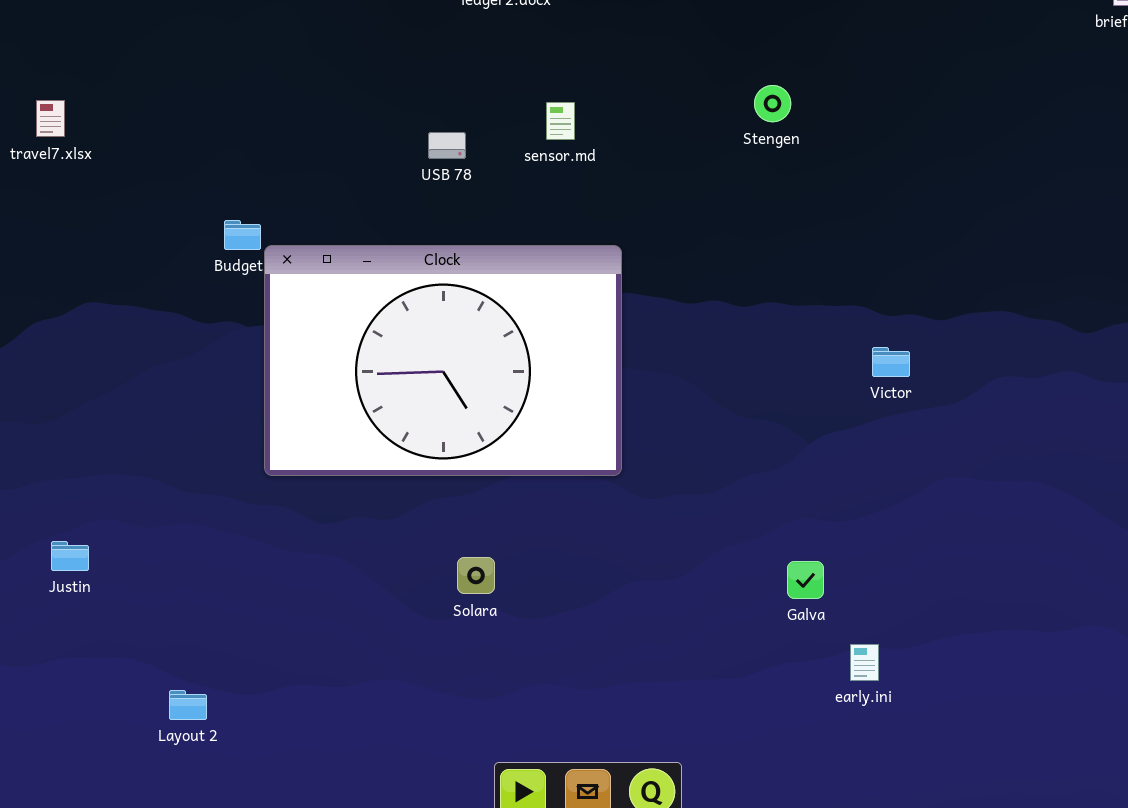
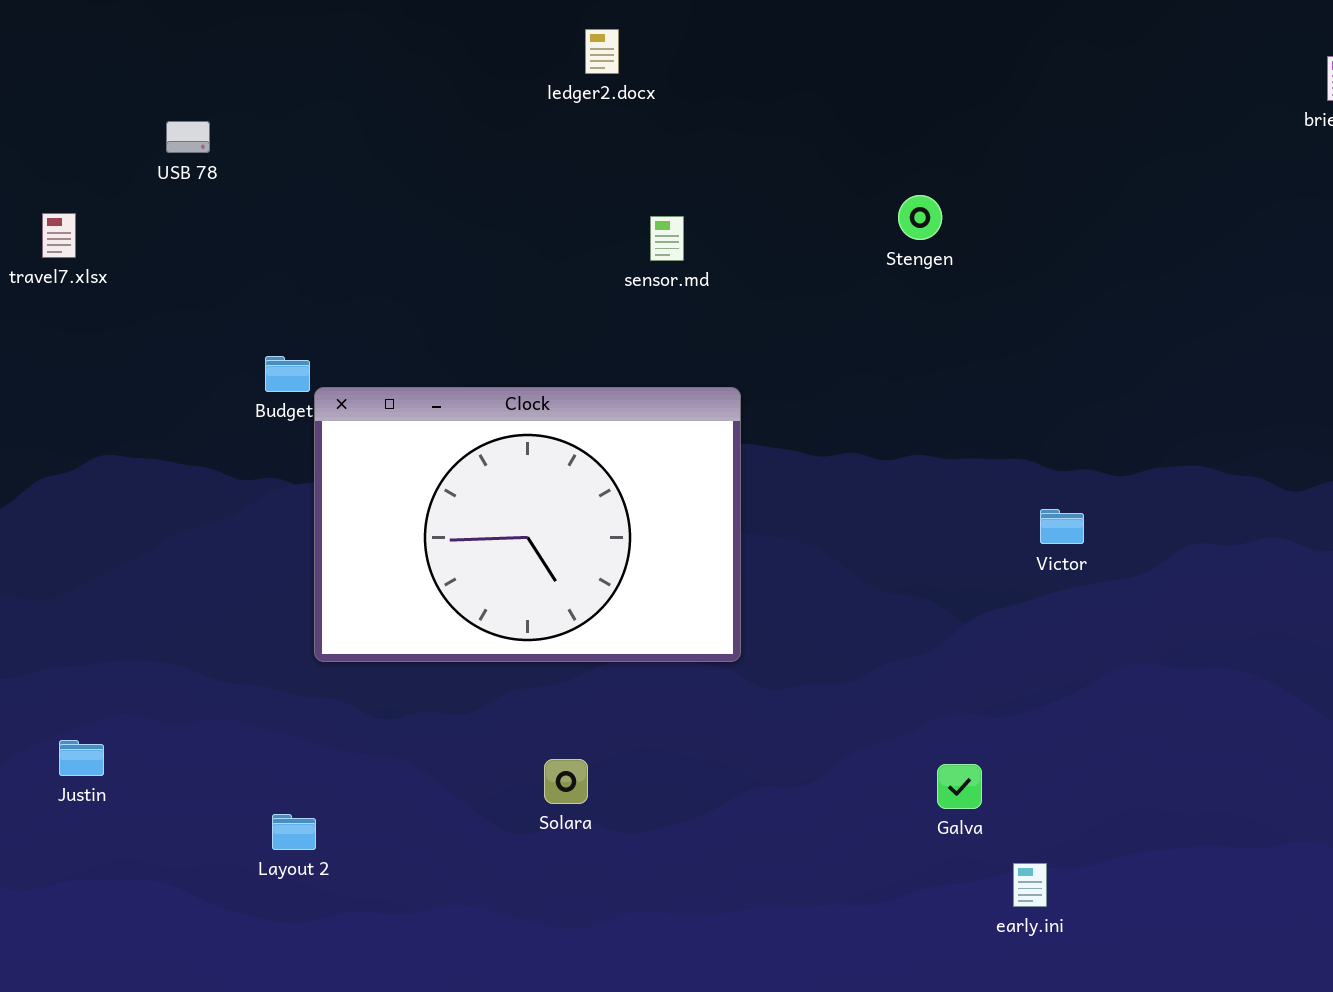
USB 78: [428,132,466,159] -> [166,121,210,153], moved
Layout 2: [169,690,207,720] -> [272,814,316,850], moved

